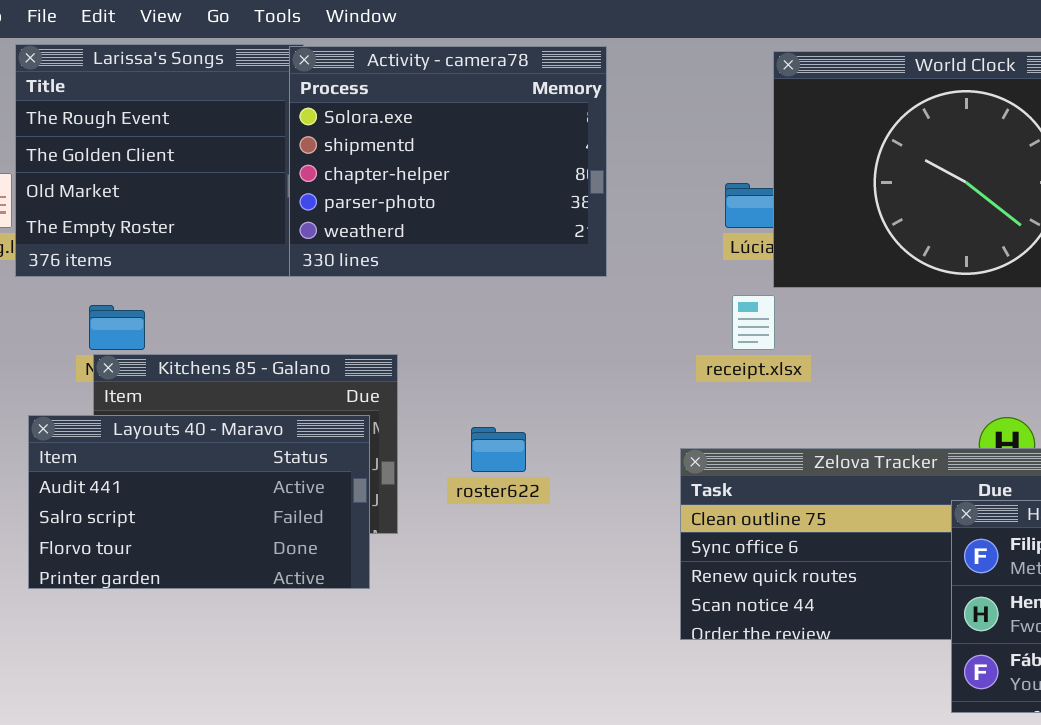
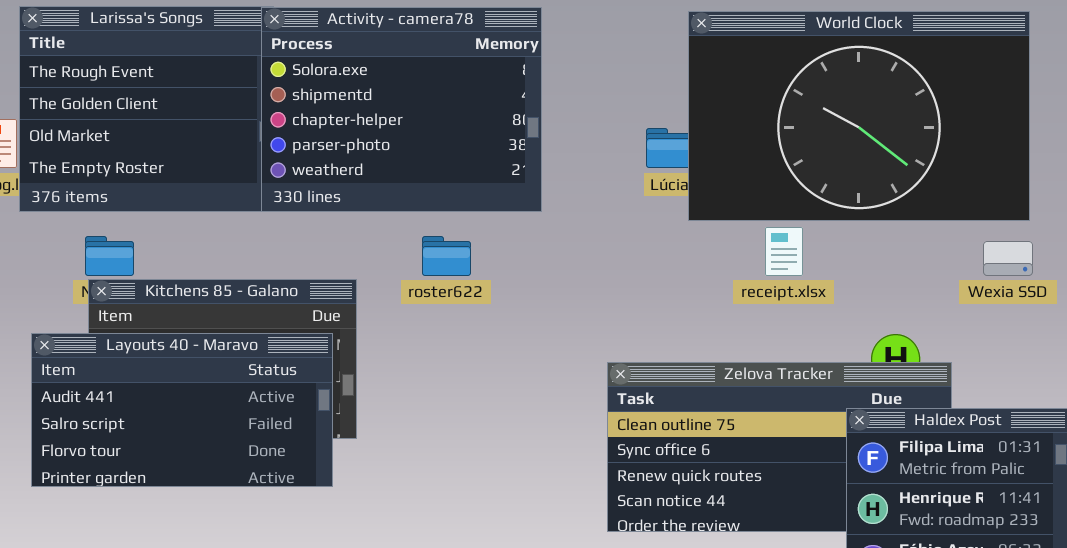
receipt.xlsx: [732,295,775,350] -> [765,227,803,276], moved
roster622: [471,427,526,472] -> [422,236,471,276], moved

